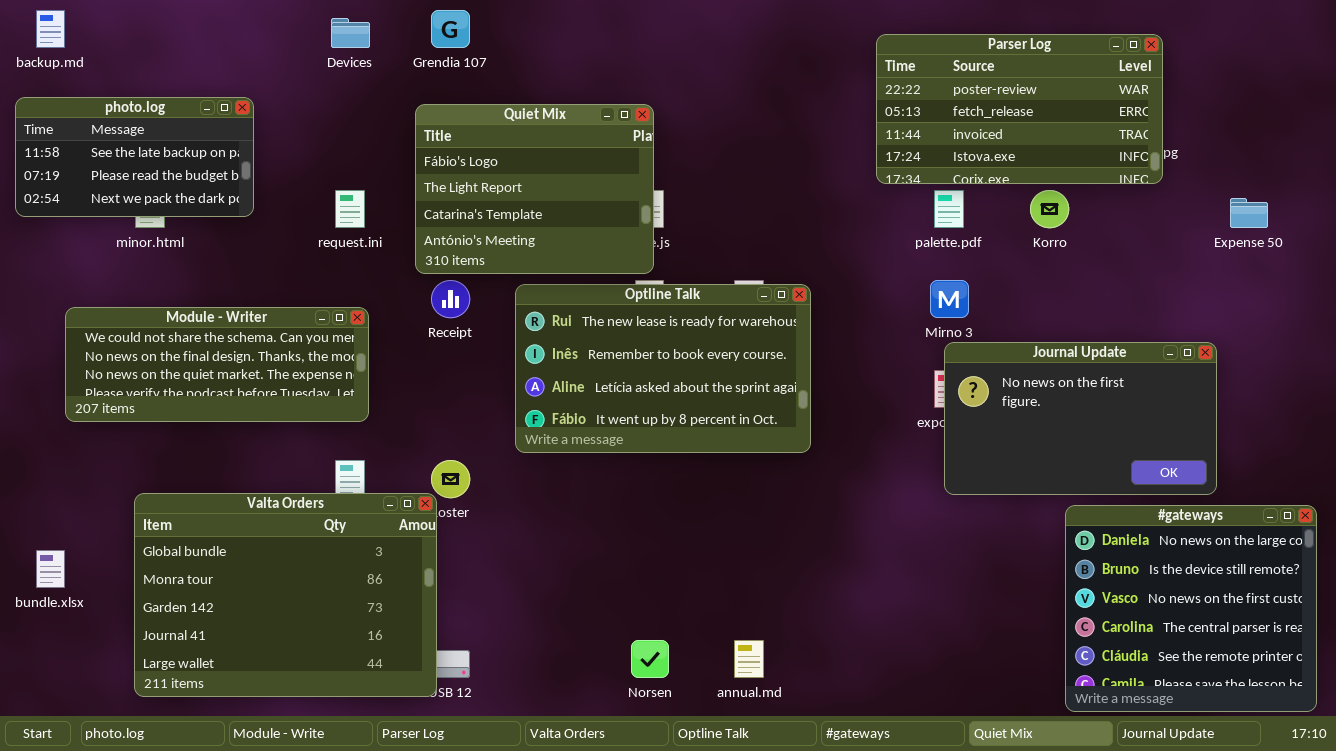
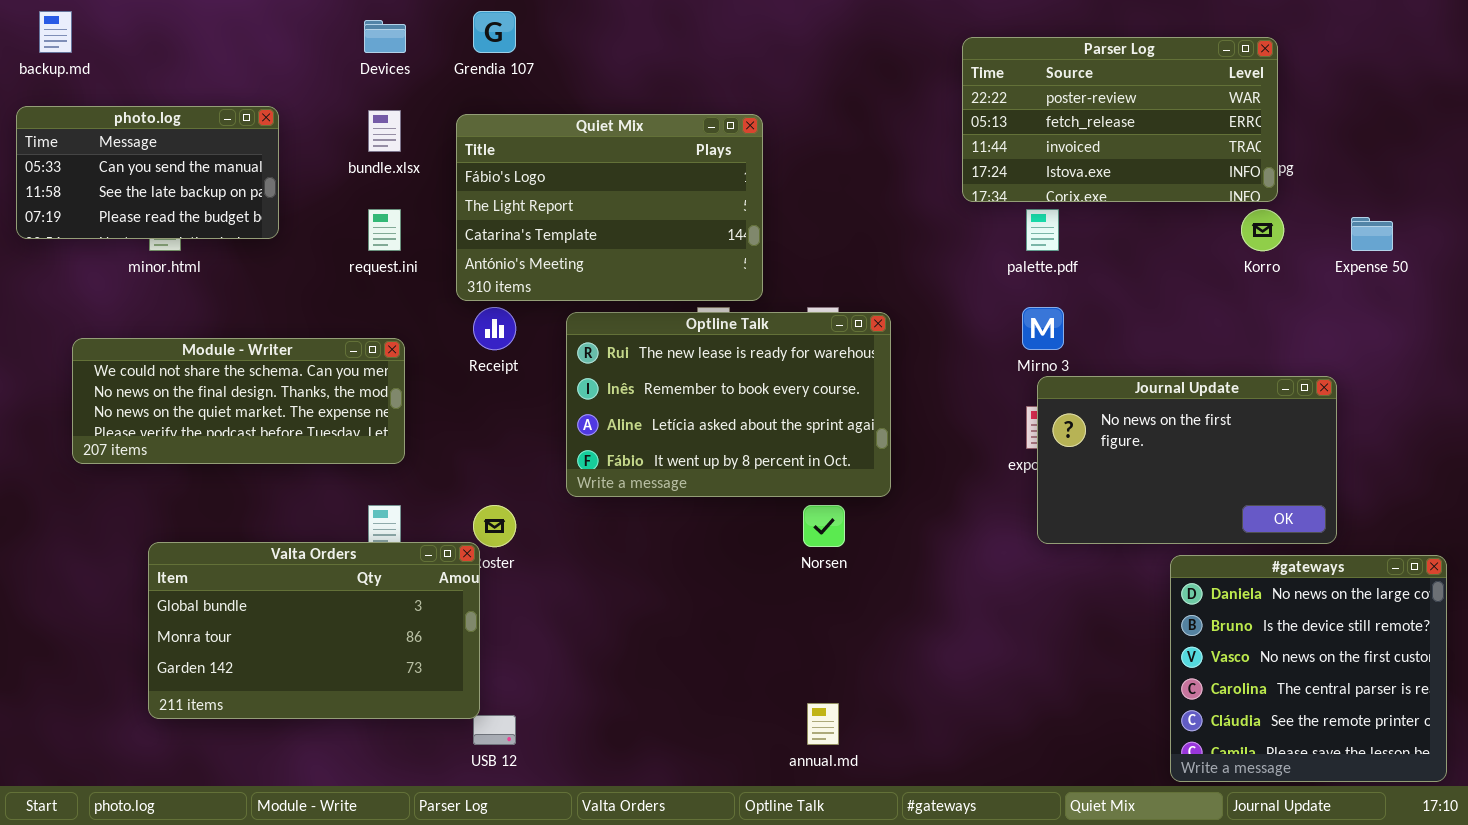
photo.log: [15,97,254,217] -> [16,106,279,239], scrolled up 1 row
Quiet Mix: [415,104,654,274] -> [456,114,763,301], resized
Korro: [1030,190,1069,228] -> [1241,209,1284,251], moved
Valta Orders: [134,493,437,697] -> [148,542,480,719], resized
bundle.xlsx: [36,550,65,588] -> [368,110,401,152], moved
Norsen: [631,640,669,678] -> [803,505,845,547], moved

